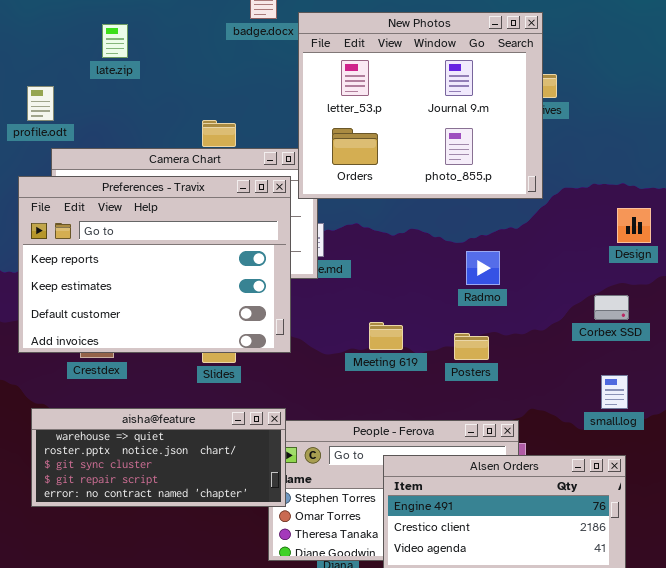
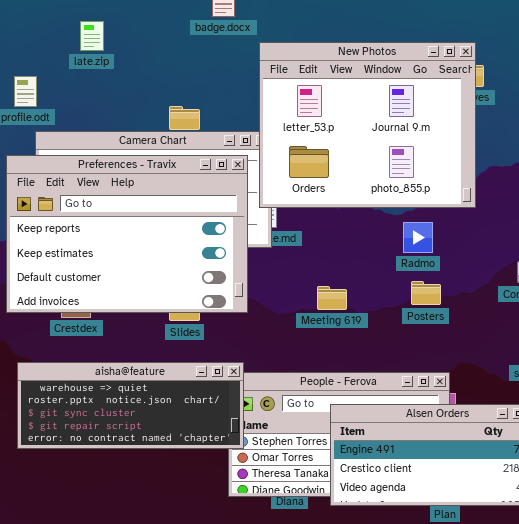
New Photos: [298,12,543,199] -> [259,42,476,208], moved
Posters: [454,333,489,360] -> [411,281,441,305], moved

